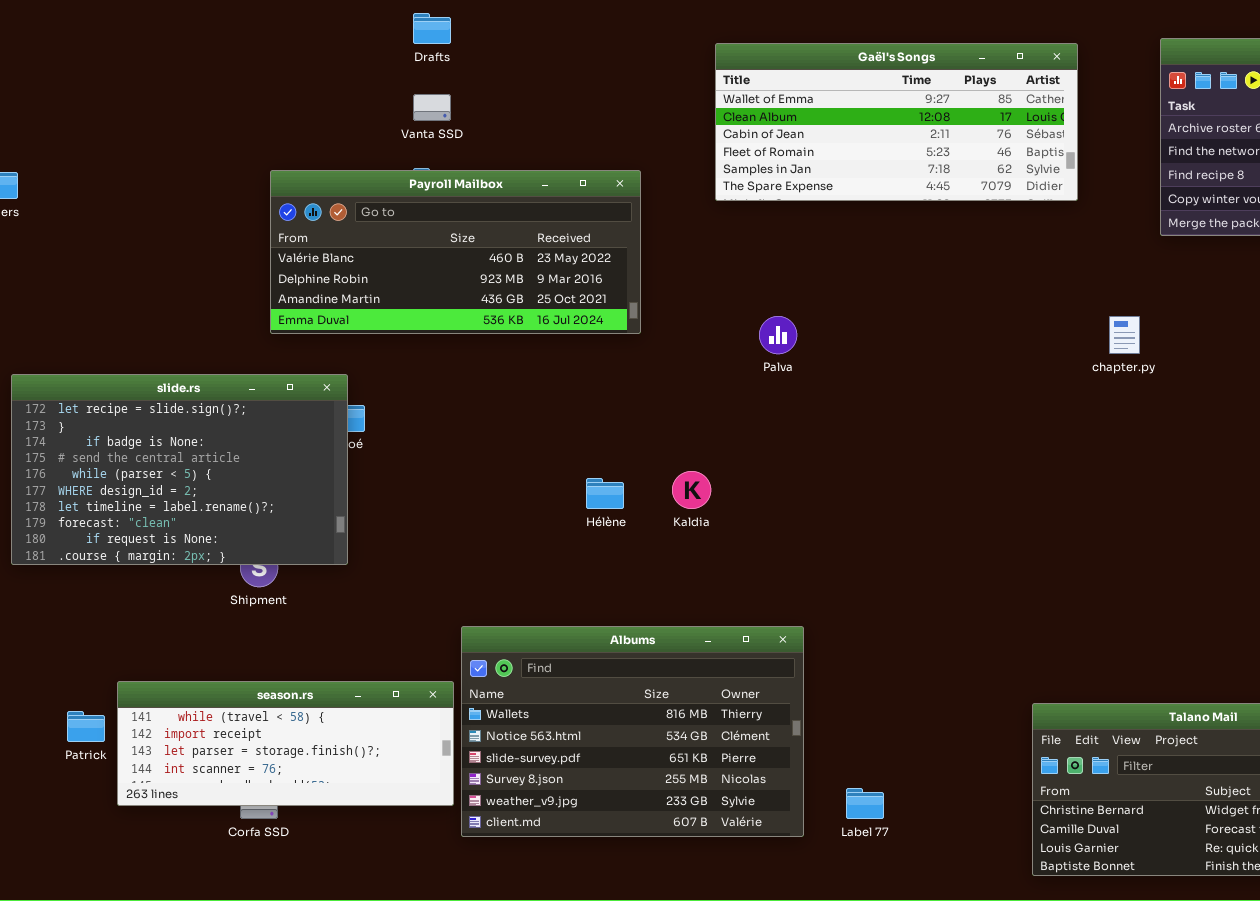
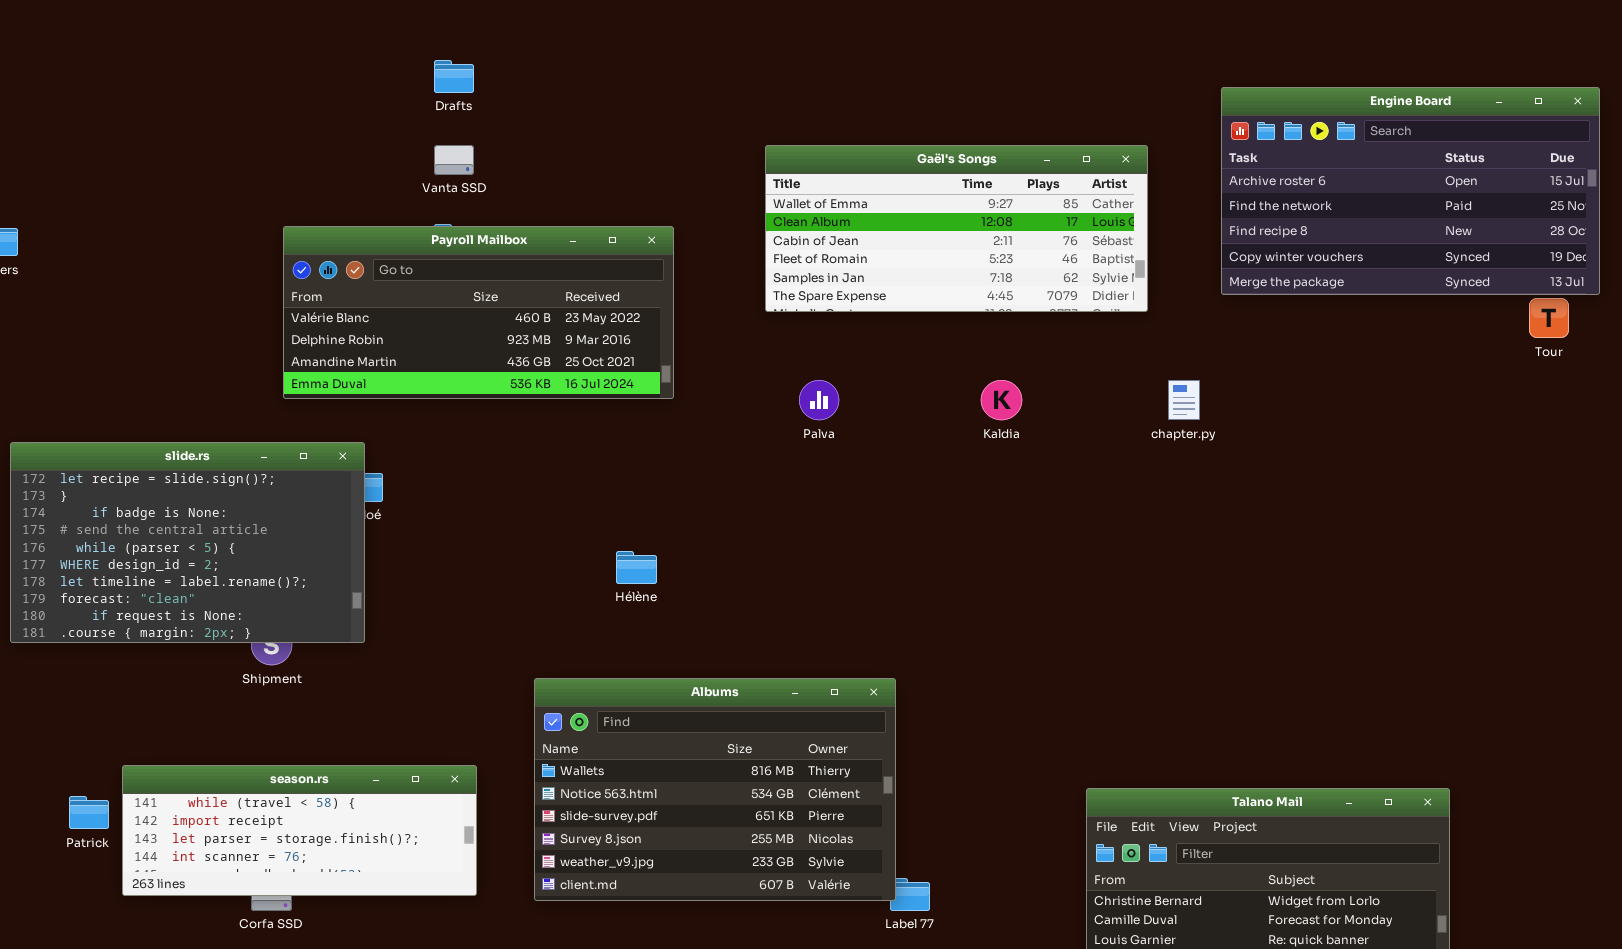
Gaël's Songs: [715,43,1078,201] -> [765,145,1148,312], moved
Kaldia: [672,471,711,509] -> [981,380,1022,420], moved
Albums: [461,626,804,837] -> [534,678,896,901], moved

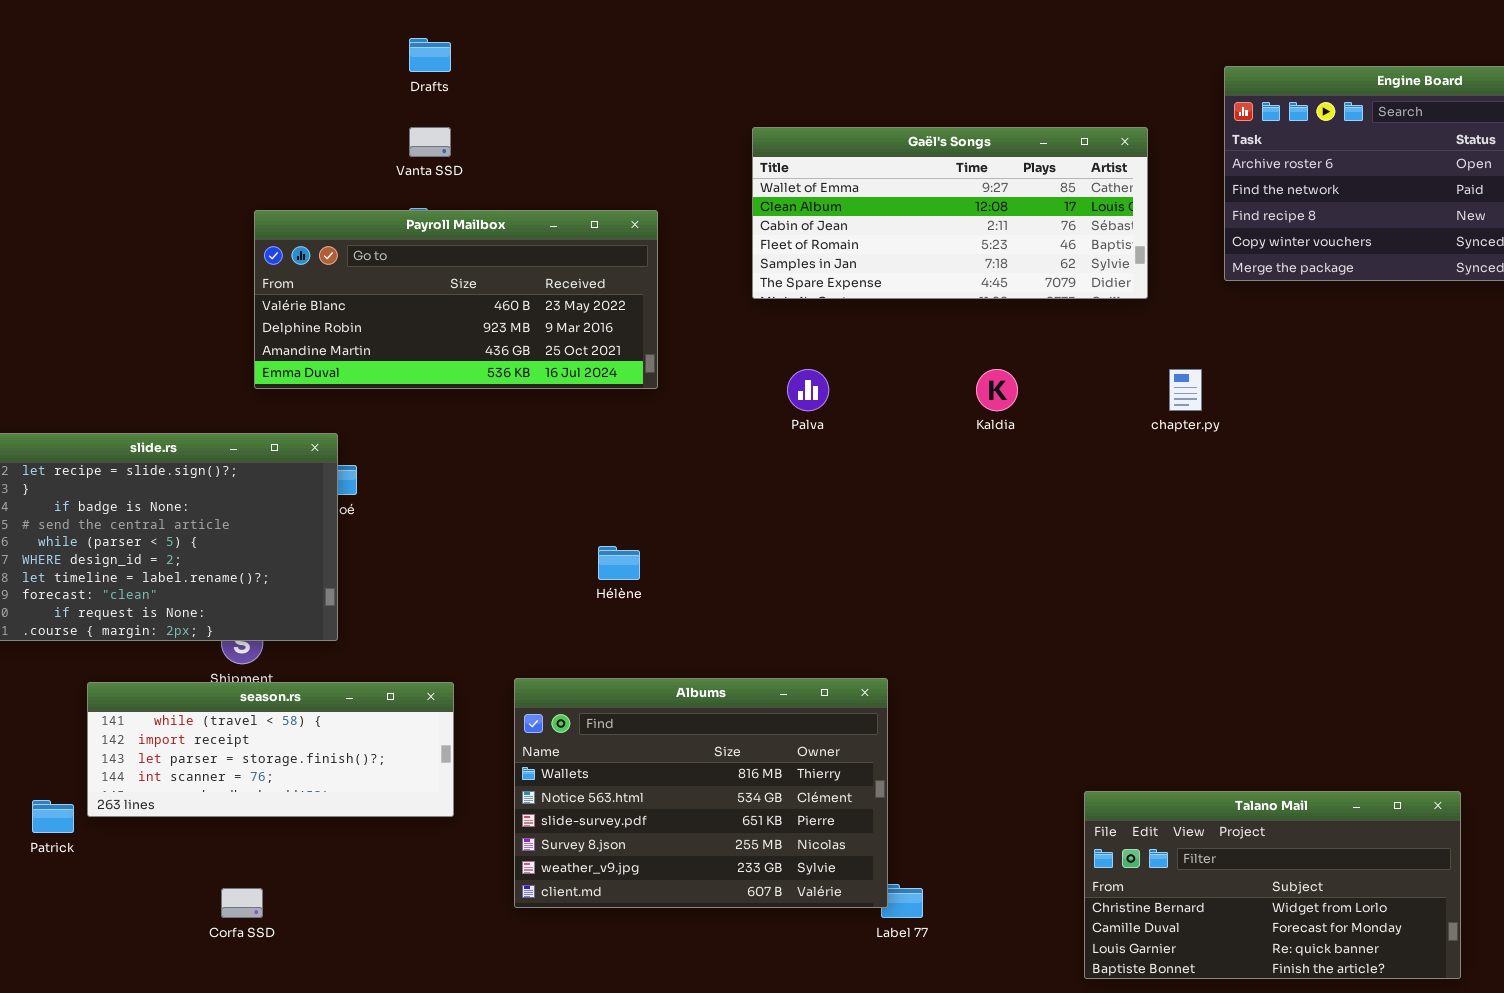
season.rs: [122,765,477,896] -> [87,682,454,817], moved

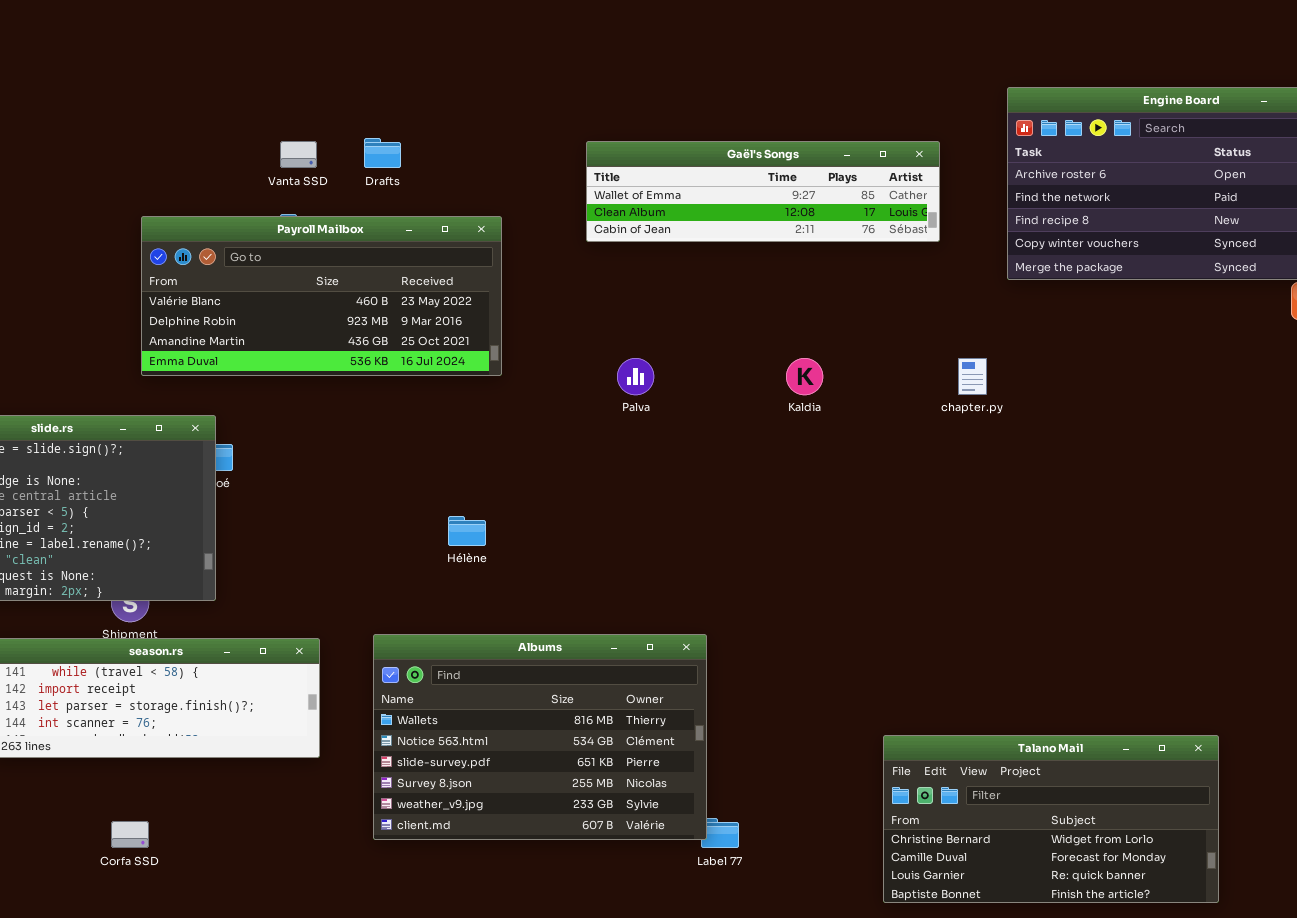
Drafts: [409,38,451,72] -> [364,138,401,168], moved
Gaël's Songs: [752,127,1148,299] -> [586,141,940,242], resized

